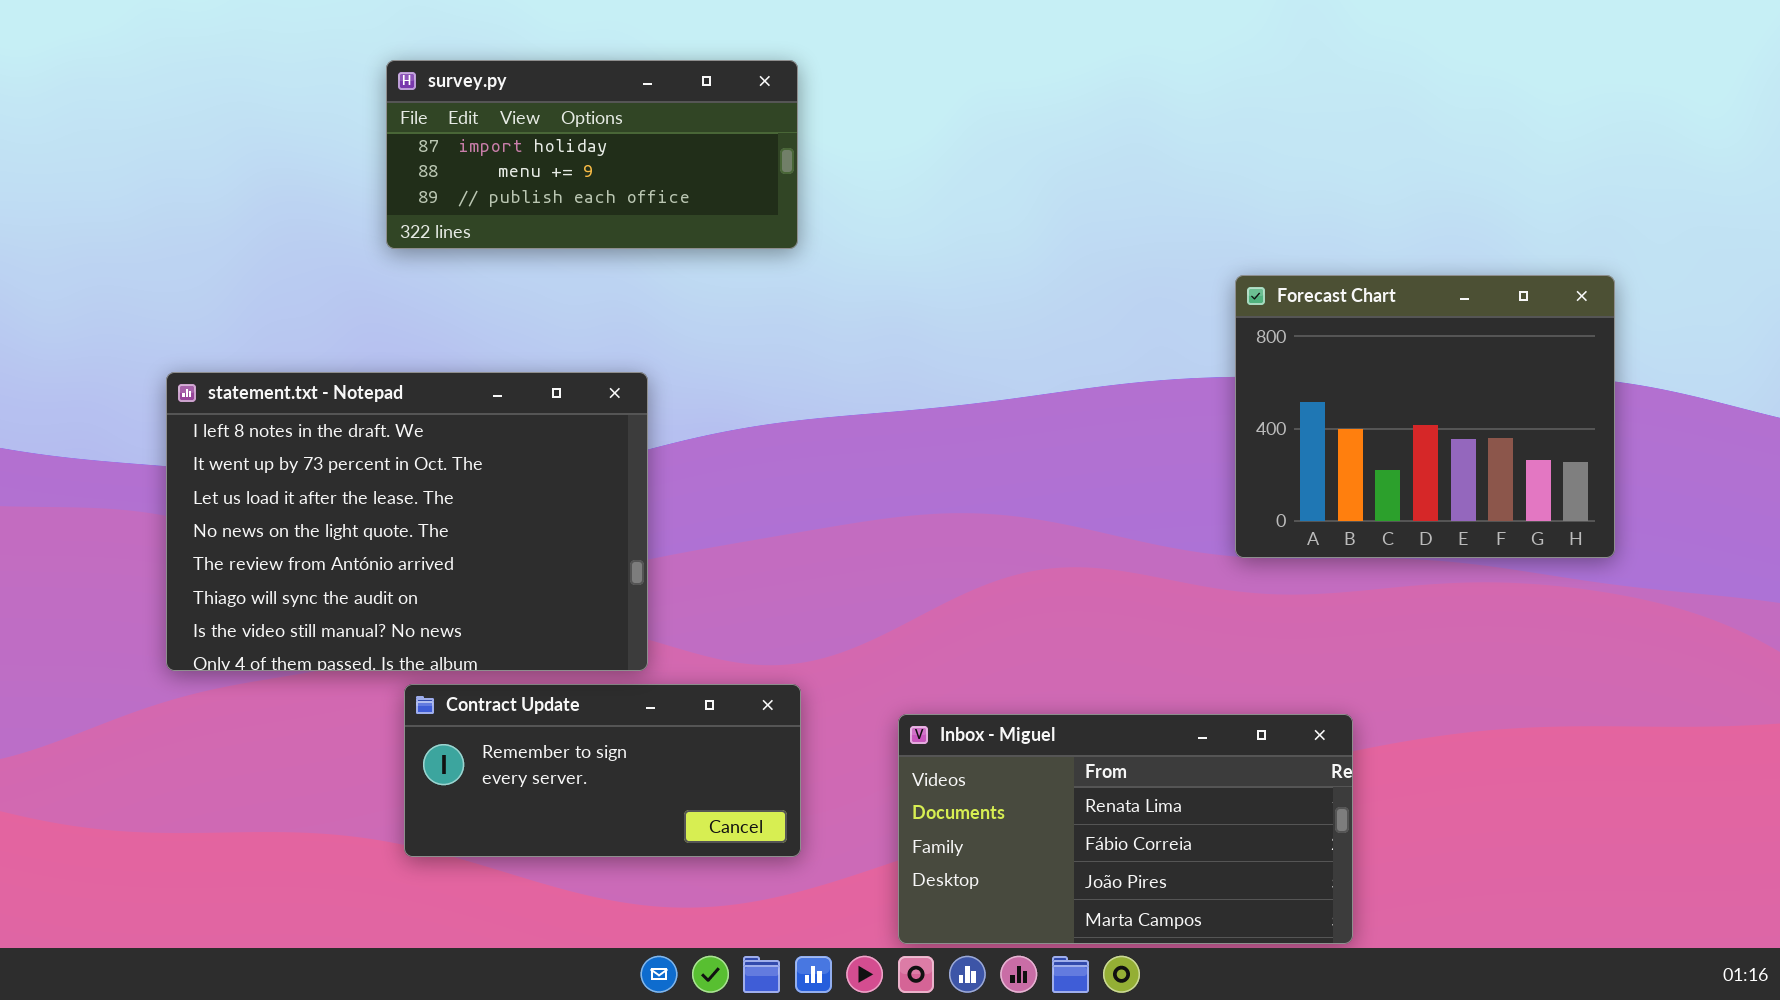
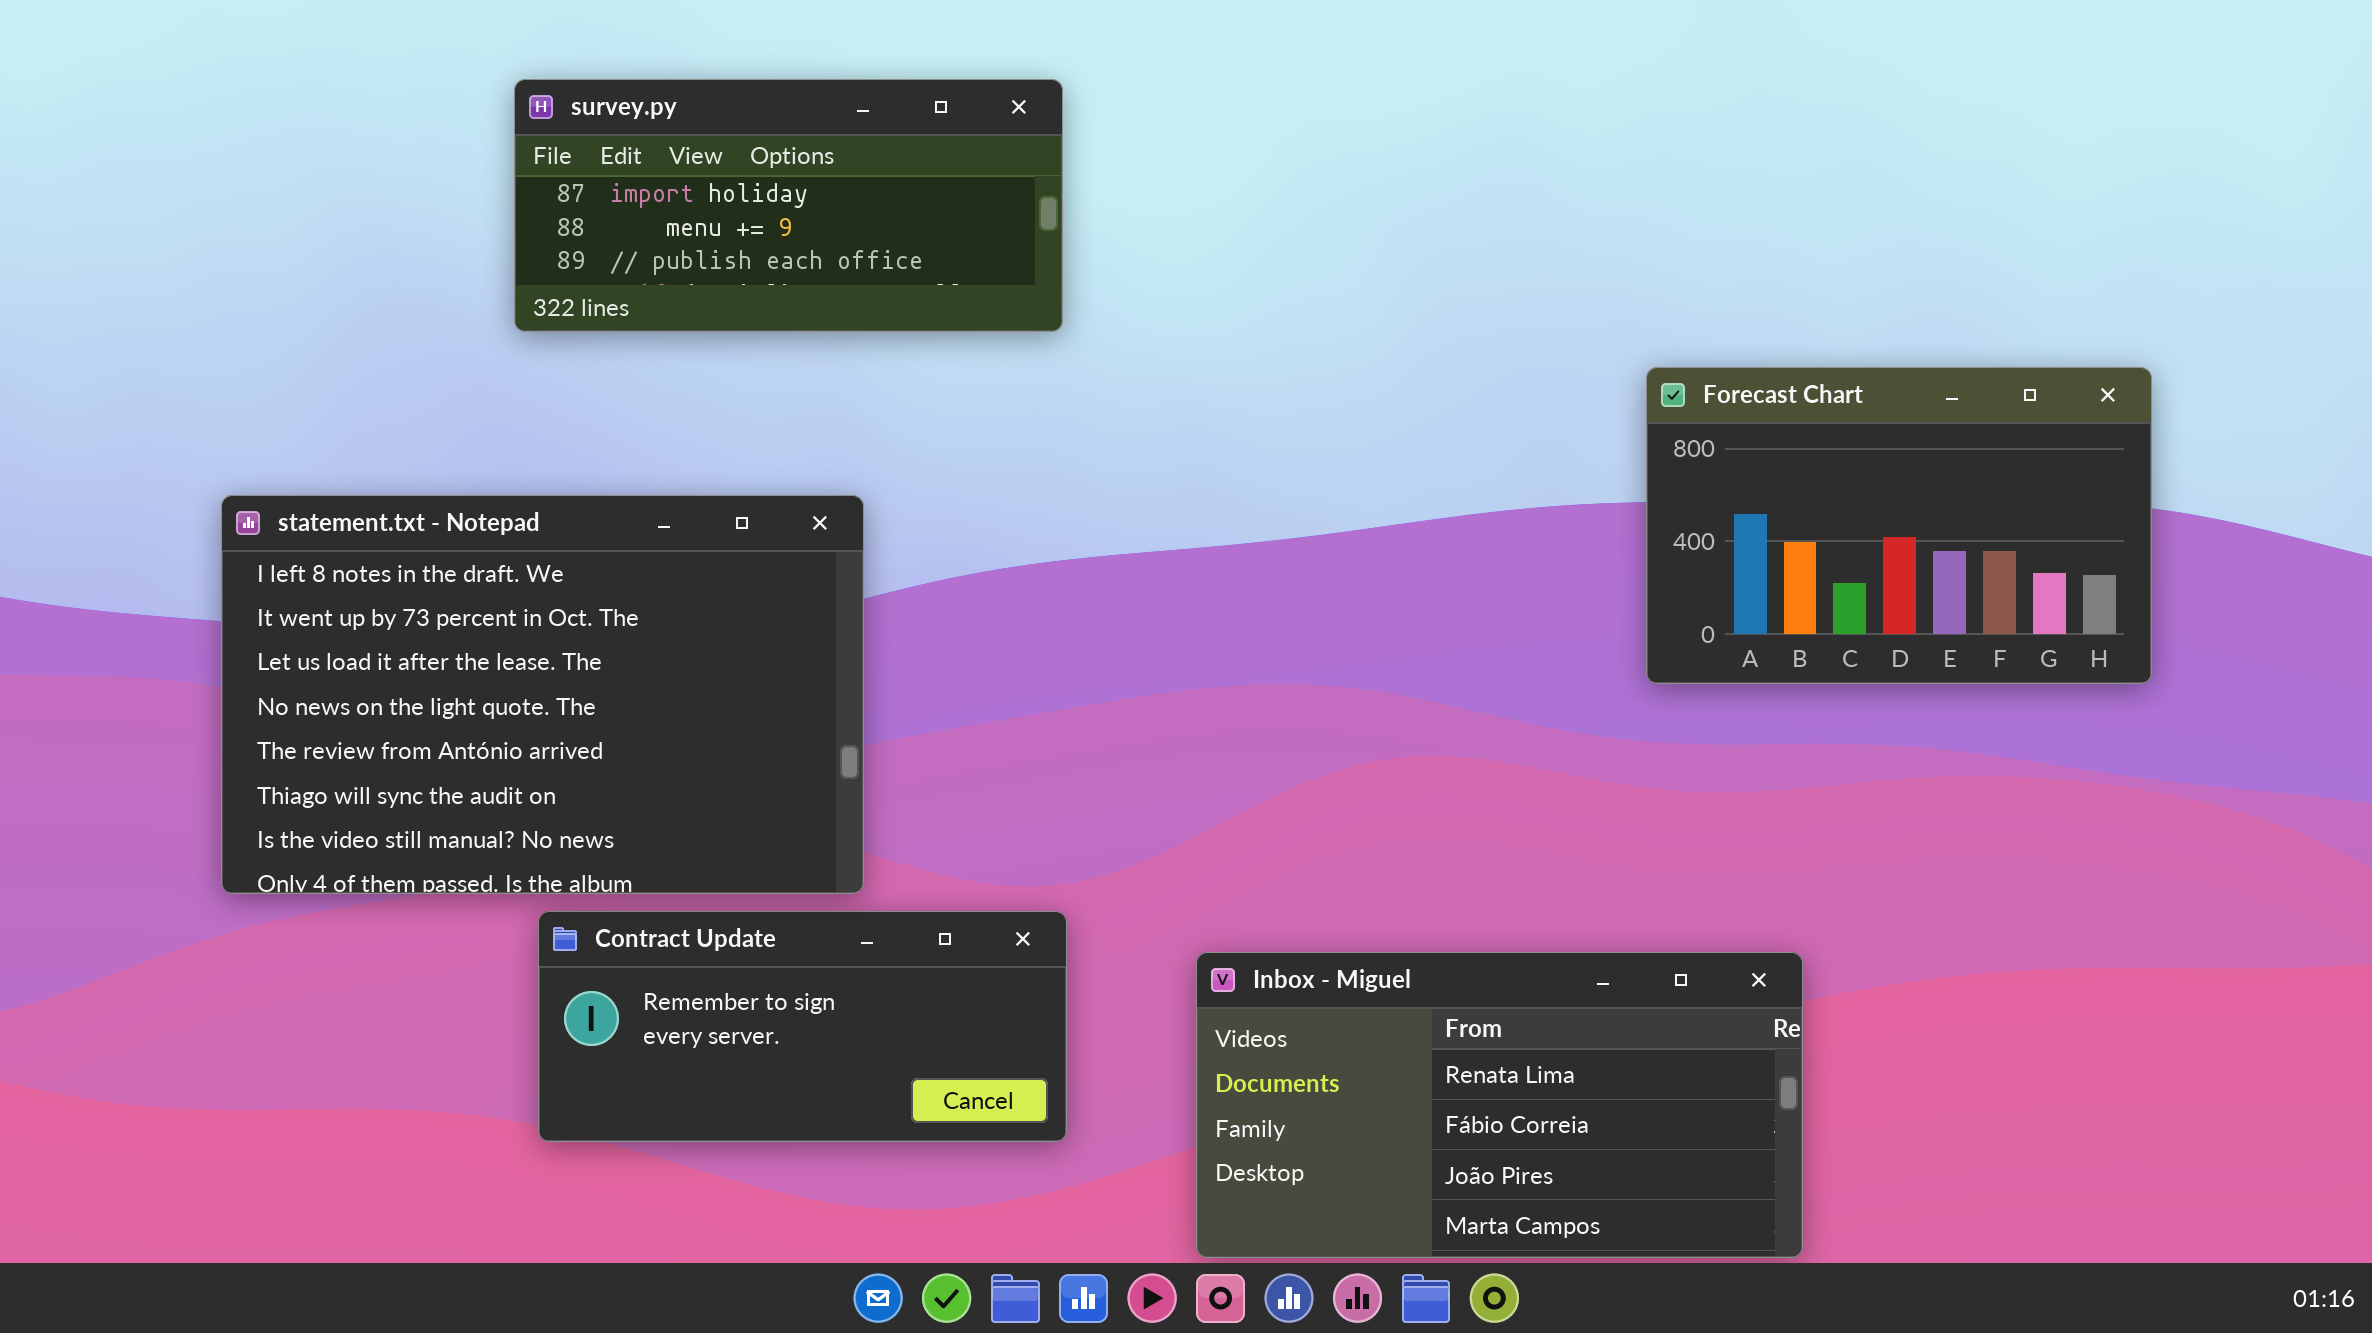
Forecast Chart: [1235,275,1615,558] -> [1646,367,2152,684], resized

